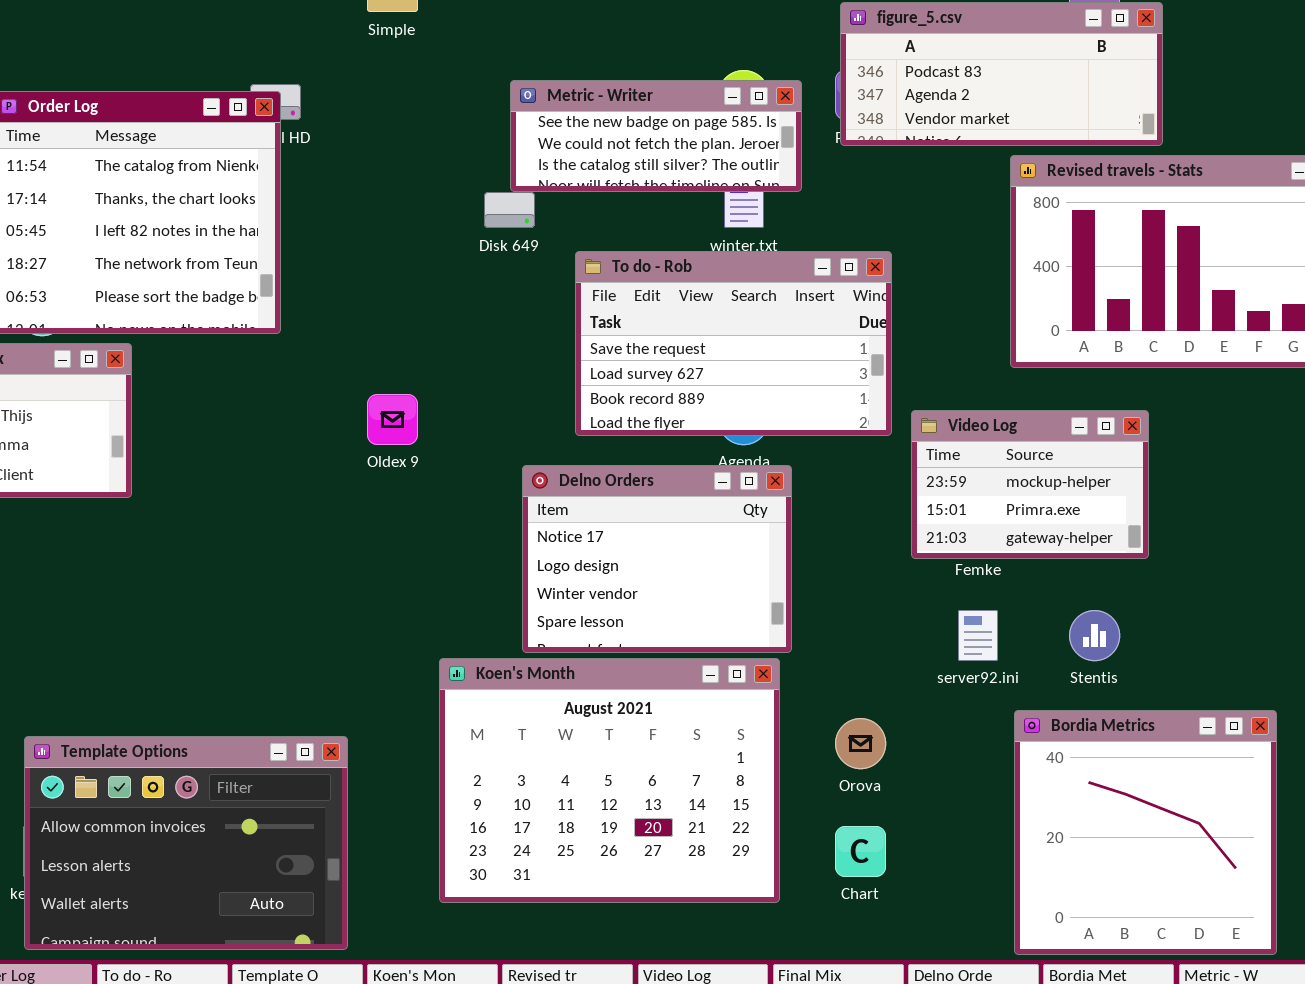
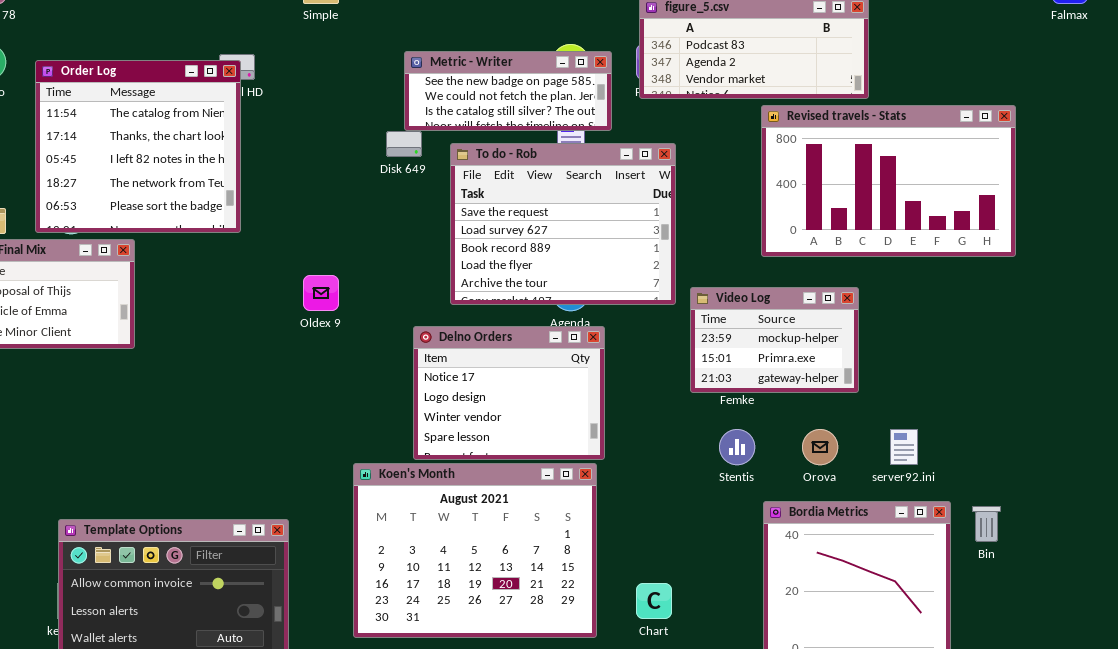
To do - Rob: [575,251,892,436] -> [450,143,676,305], resized
server92.ini: [958,610,998,661] -> [890,429,918,465], moved
Stentis: [1069,610,1120,661] -> [719,429,755,465], moved
Orova: [835,718,886,769] -> [802,429,838,465], moved

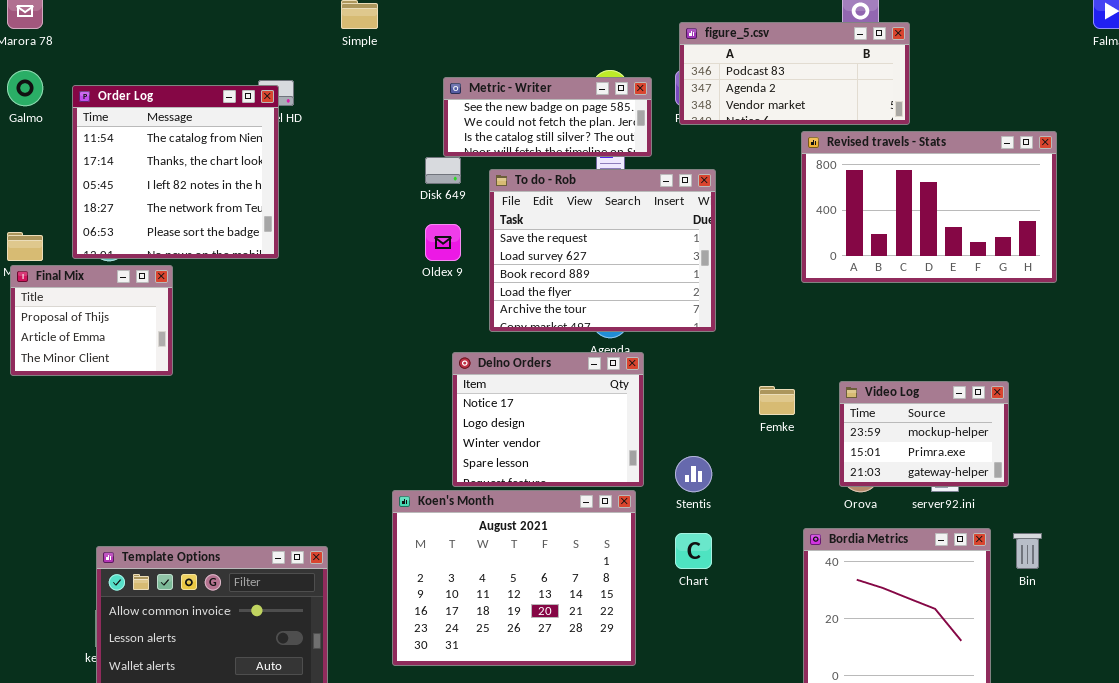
Oldex 9: [303,275,339,311] -> [425,224,461,261], moved
Video Log: [690,287,859,393] -> [839,381,1009,487], moved
Stentis: [719,429,755,465] -> [675,456,712,492], moved
Chart: [636,583,672,619] -> [675,533,712,569], moved

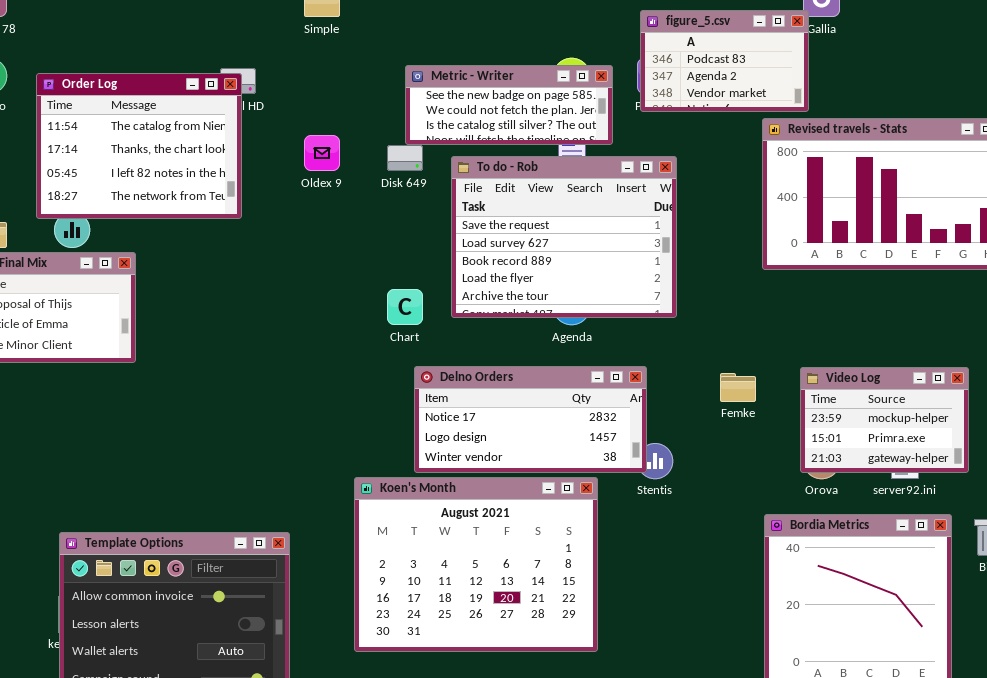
figure_5.csv: [679,22,910,125] -> [640,10,809,112], resized
Order Log: [72,85,279,259] -> [36,73,242,219], resized
Oldex 9: [425,224,461,261] -> [304,135,340,171], moved
Delno Orders: [452,352,644,487] -> [414,366,647,473], resized
Chart: [675,533,712,569] -> [387,289,423,325], moved

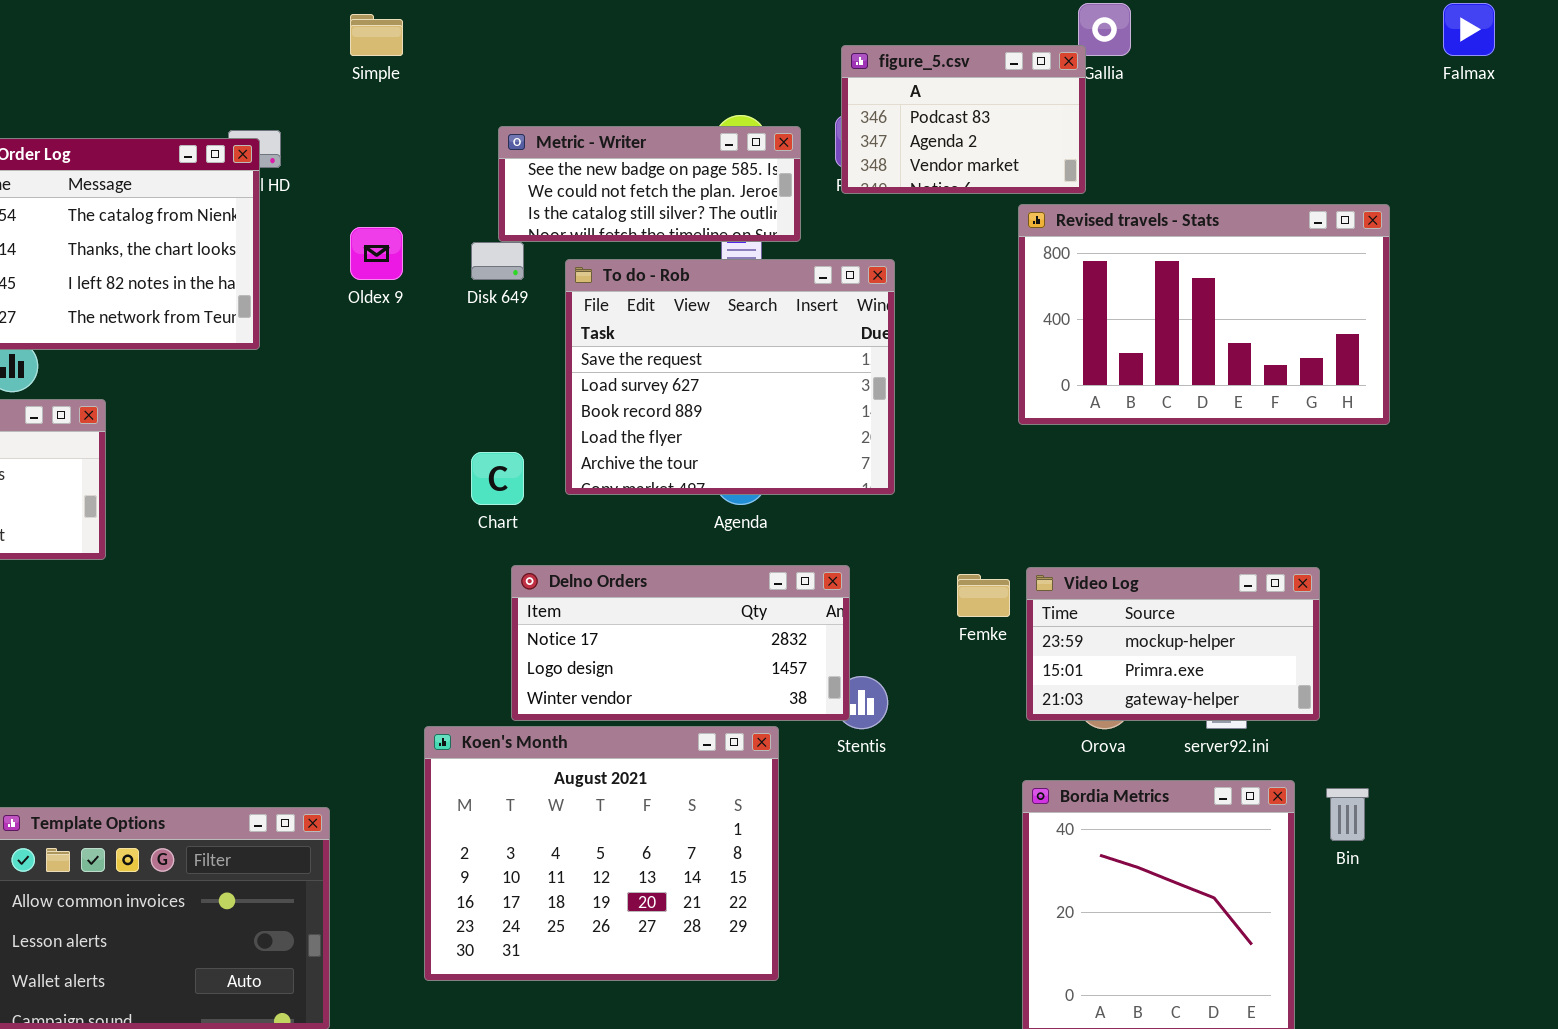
Video Log: [800,367,969,473] -> [1026,567,1320,721], resized

